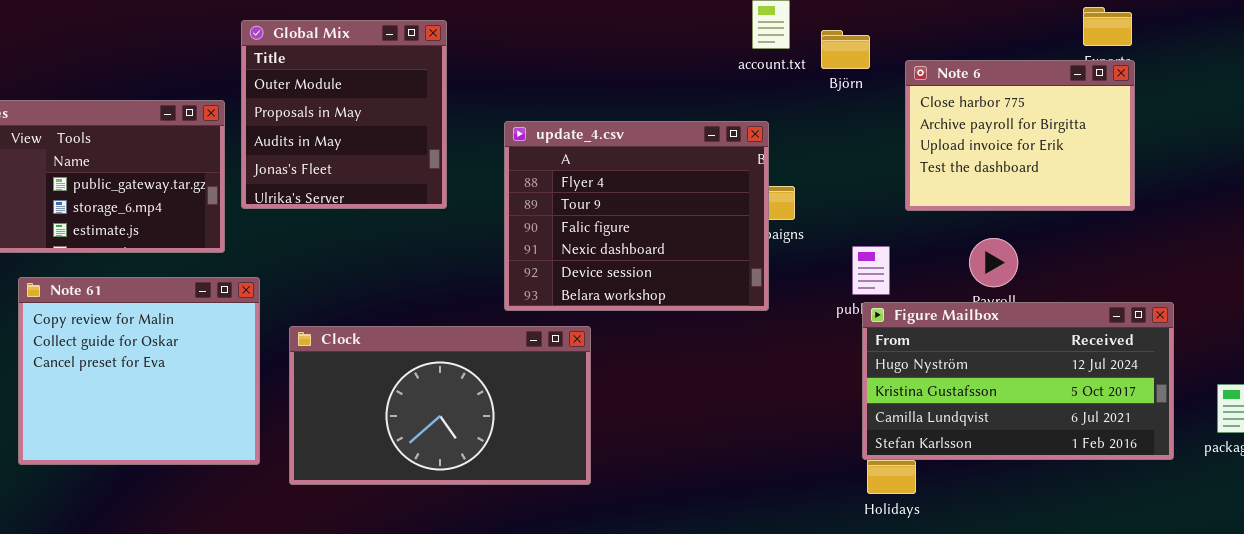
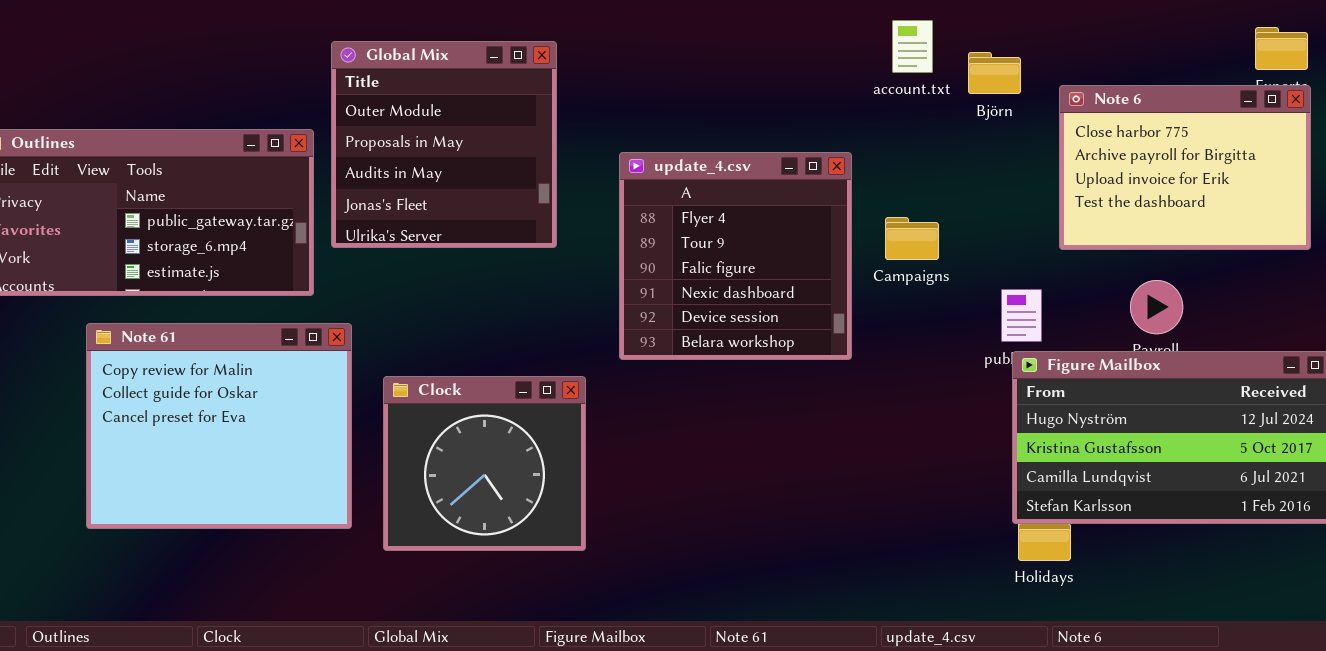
update_4.csv: [504,121,769,311] -> [619,152,852,360], resized
Clock: [289,326,591,485] -> [383,376,586,551], resized

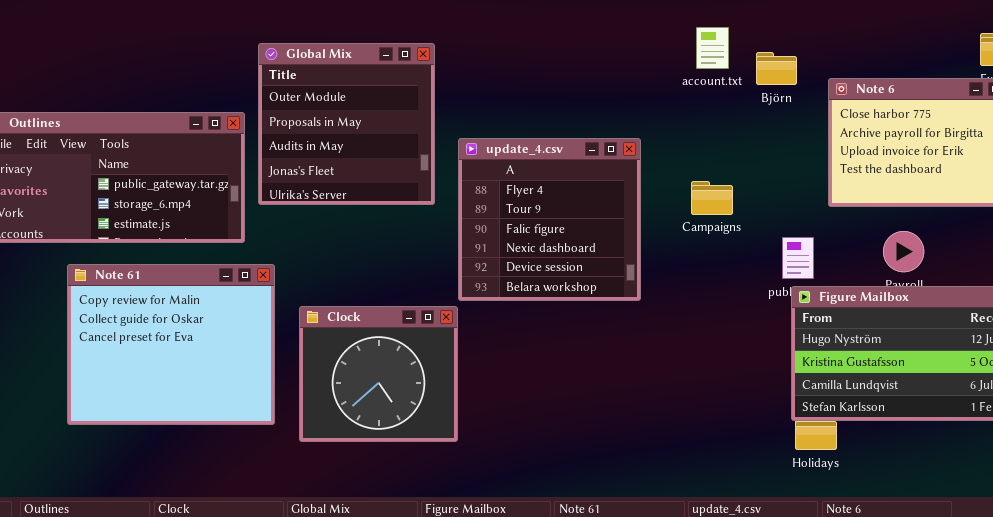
update_4.csv: [619,152,852,360] -> [458,138,641,301], moved

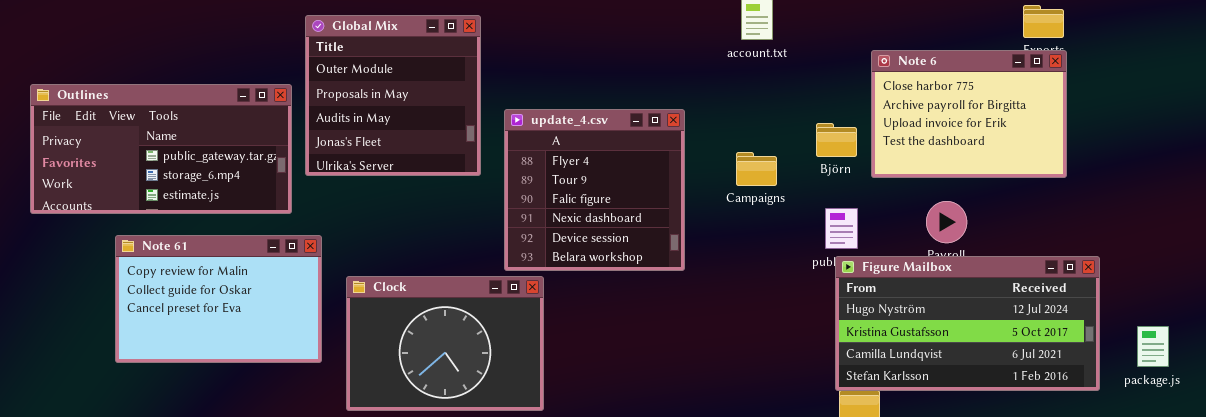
Björn: [756,52,797,85] -> [816,123,857,157], moved
Note 61: [67,264,275,425] -> [115,235,322,363], resized
Clock: [299,306,458,442] -> [346,276,544,411], resized

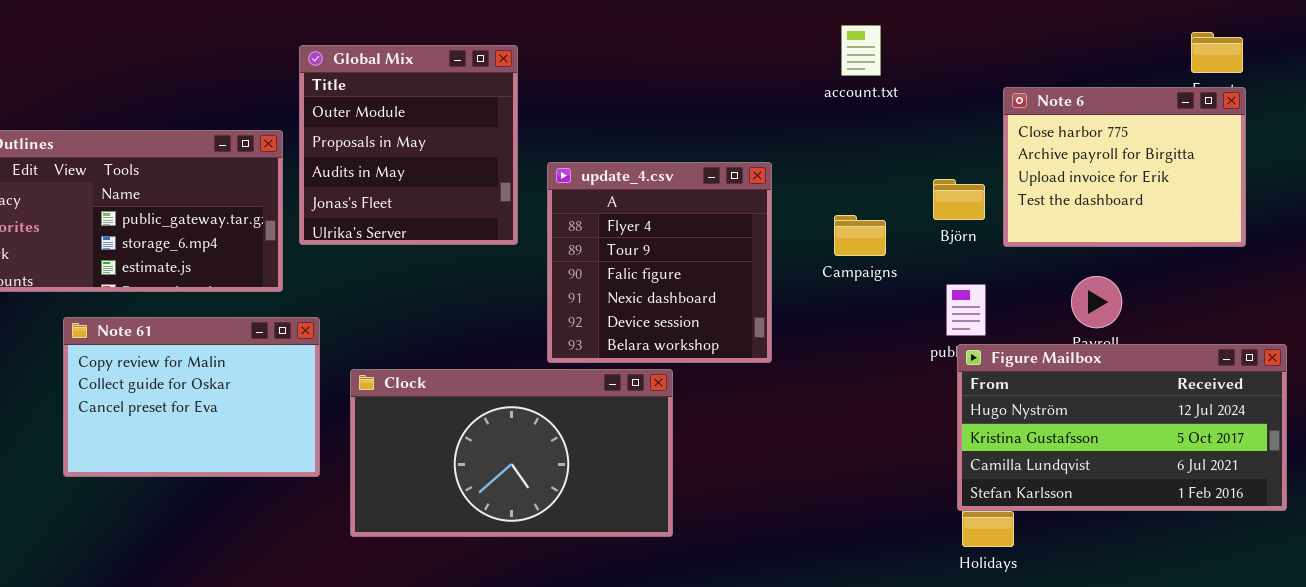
Clock: [346,276,544,411] -> [350,369,673,537], resized

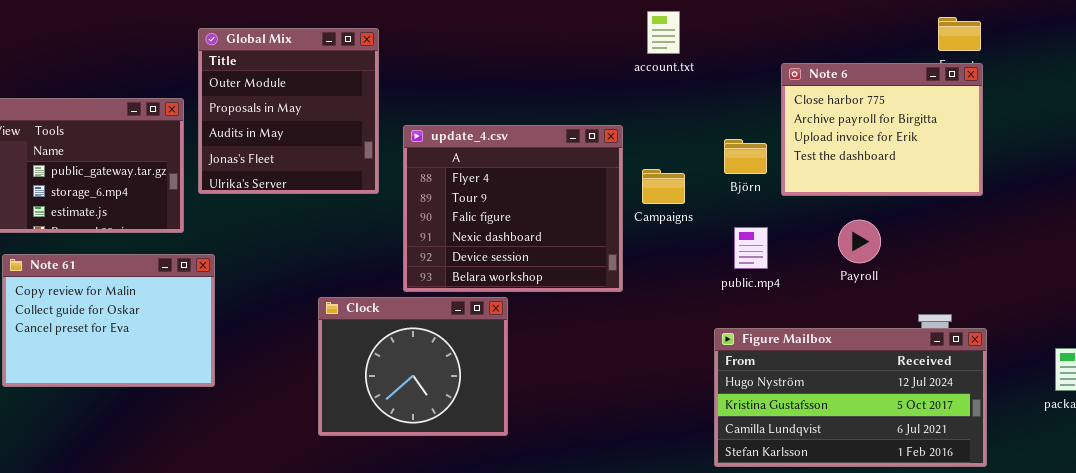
update_4.csv: [547,162,772,363] -> [403,125,623,292], resized
Figure Mailbox: [957,344,1287,511] -> [714,328,987,467], moved
Clock: [350,369,673,537] -> [318,297,508,436], resized

